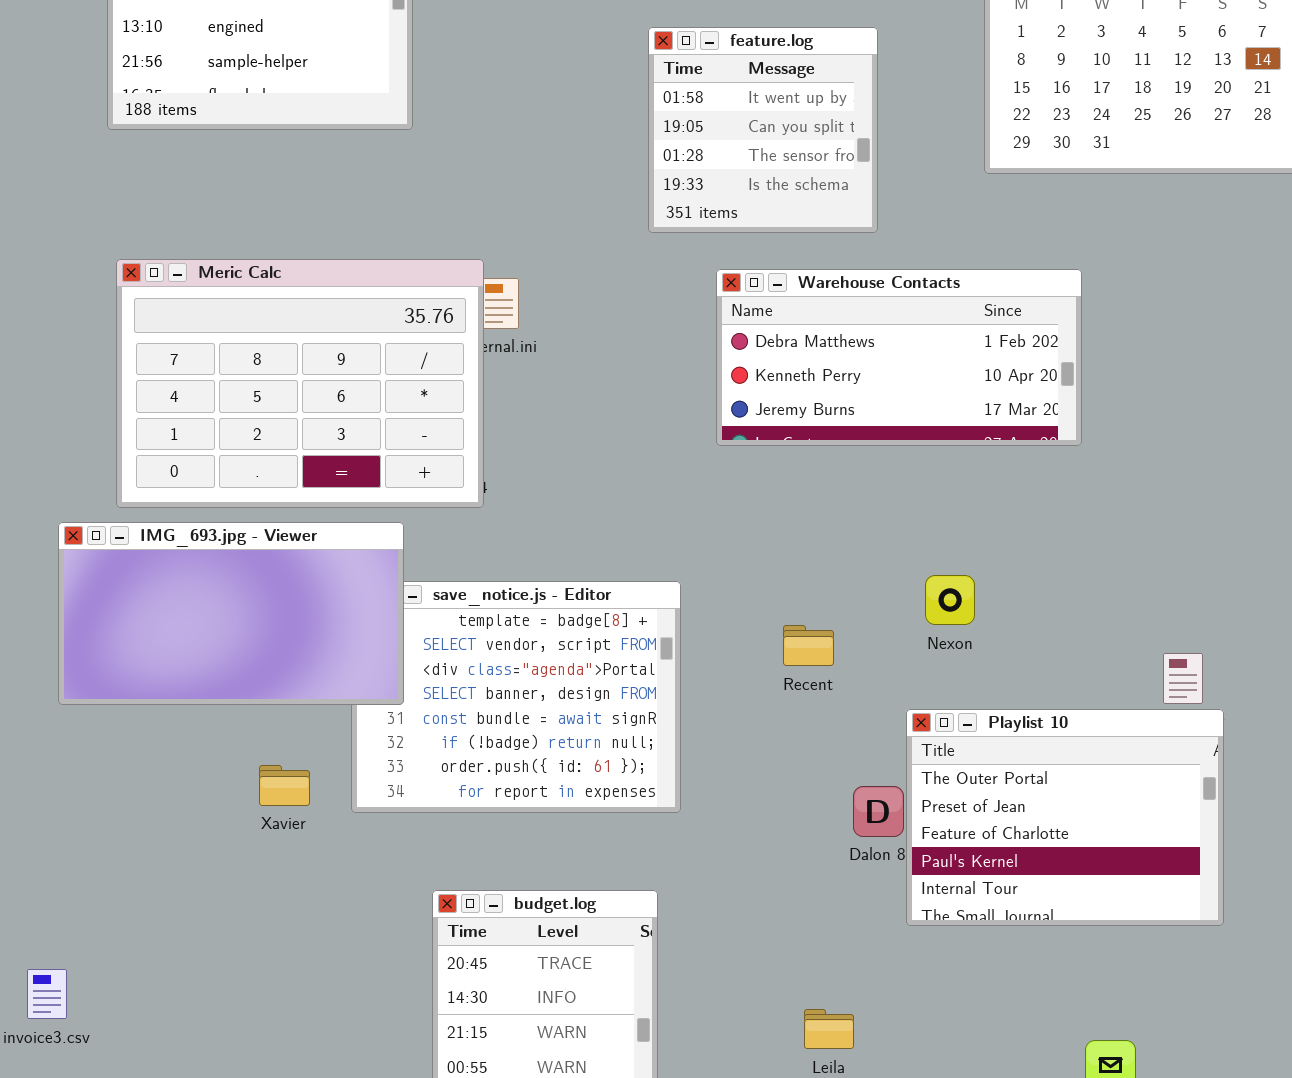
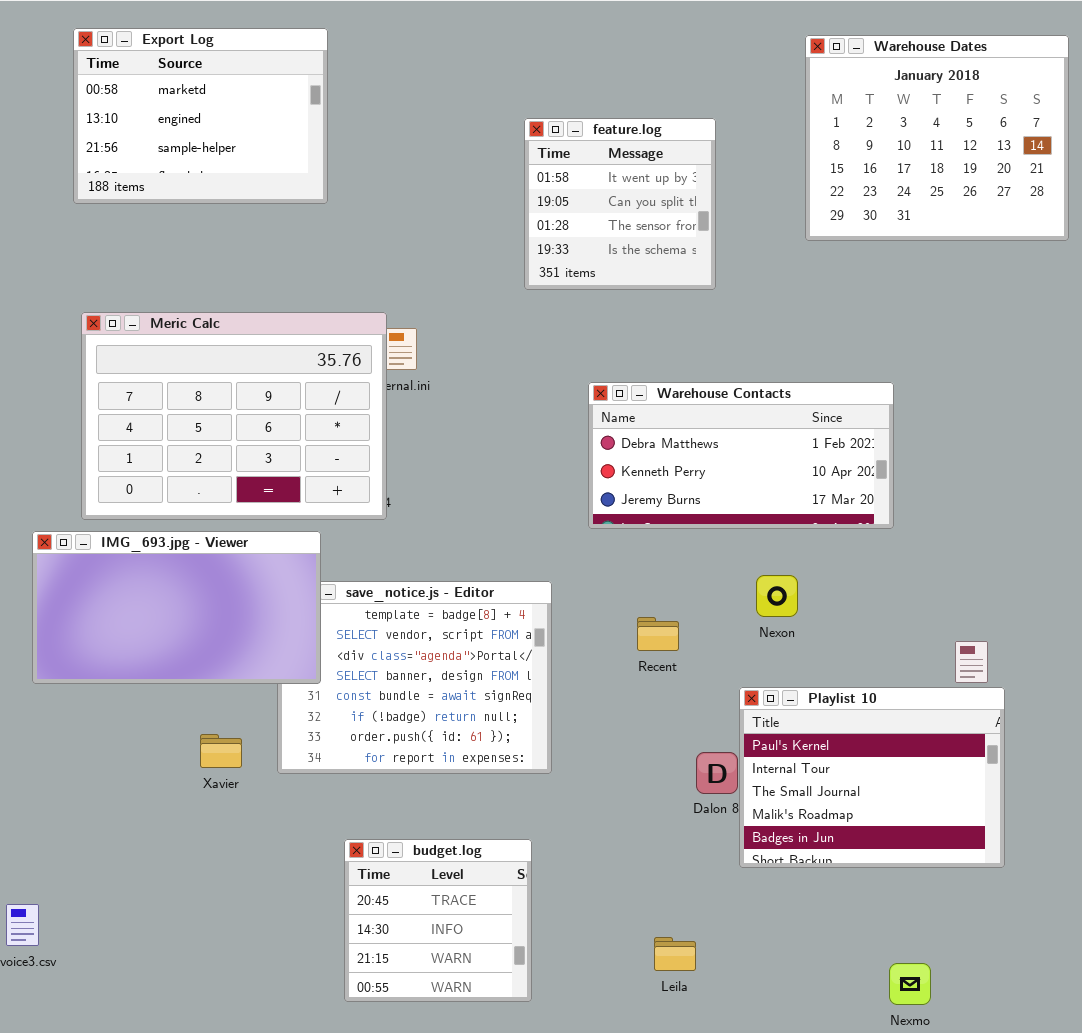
Warehouse Contacts: [716,269,1082,446] -> [588,382,894,529], moved
Playlist 10: [906,709,1224,926] -> [739,687,1005,868], scrolled down 3 rows

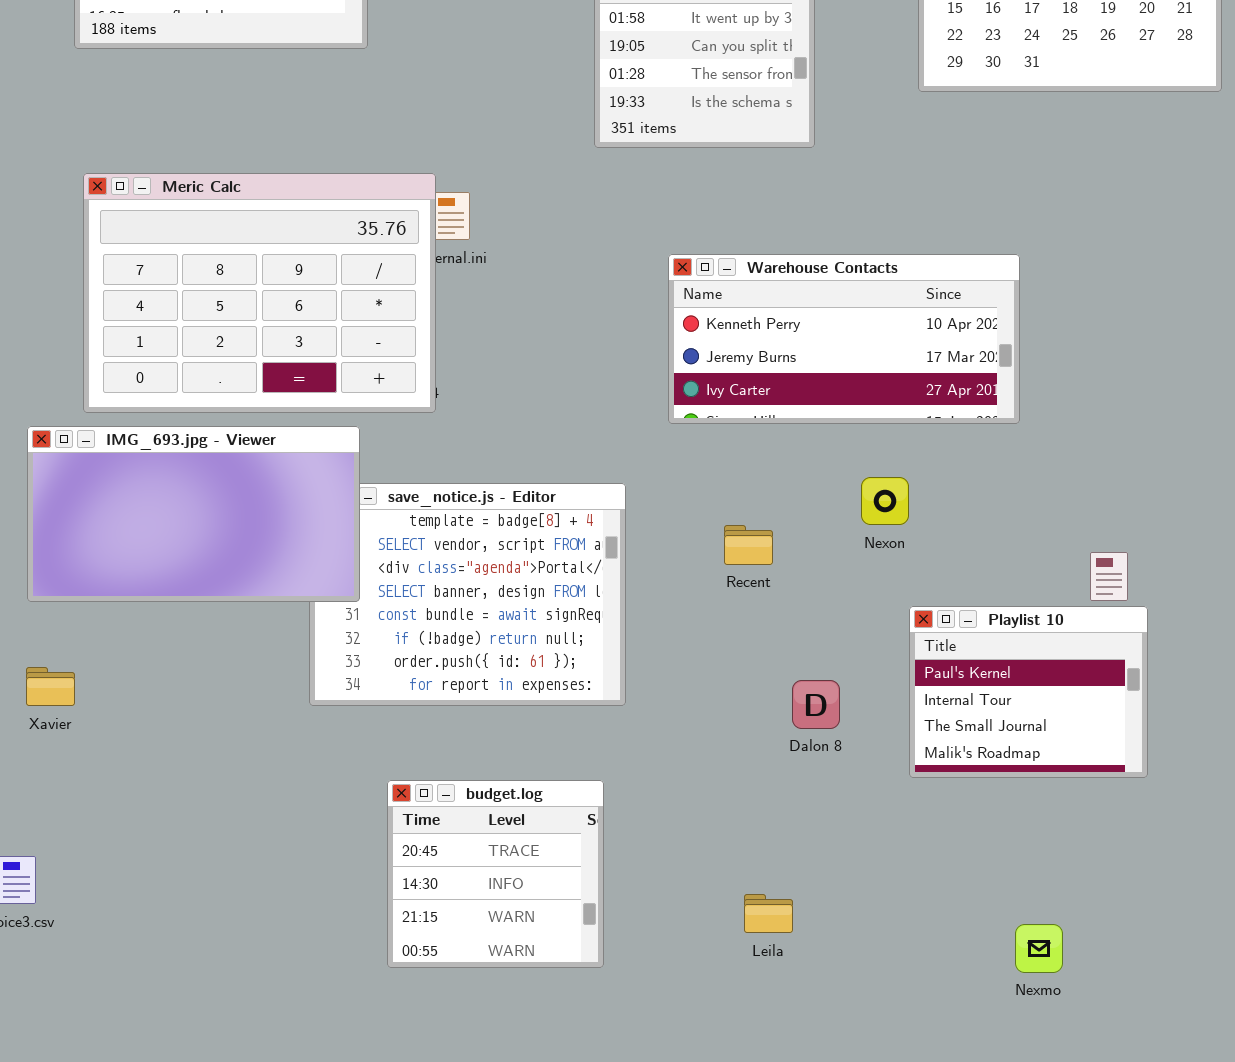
Warehouse Contacts: [588,382,894,529] -> [668,254,1020,424], scrolled down 1 row
Playlist 10: [739,687,1005,868] -> [909,606,1148,778], resized
Xavier: [200,734,242,768] -> [26,667,75,706], moved

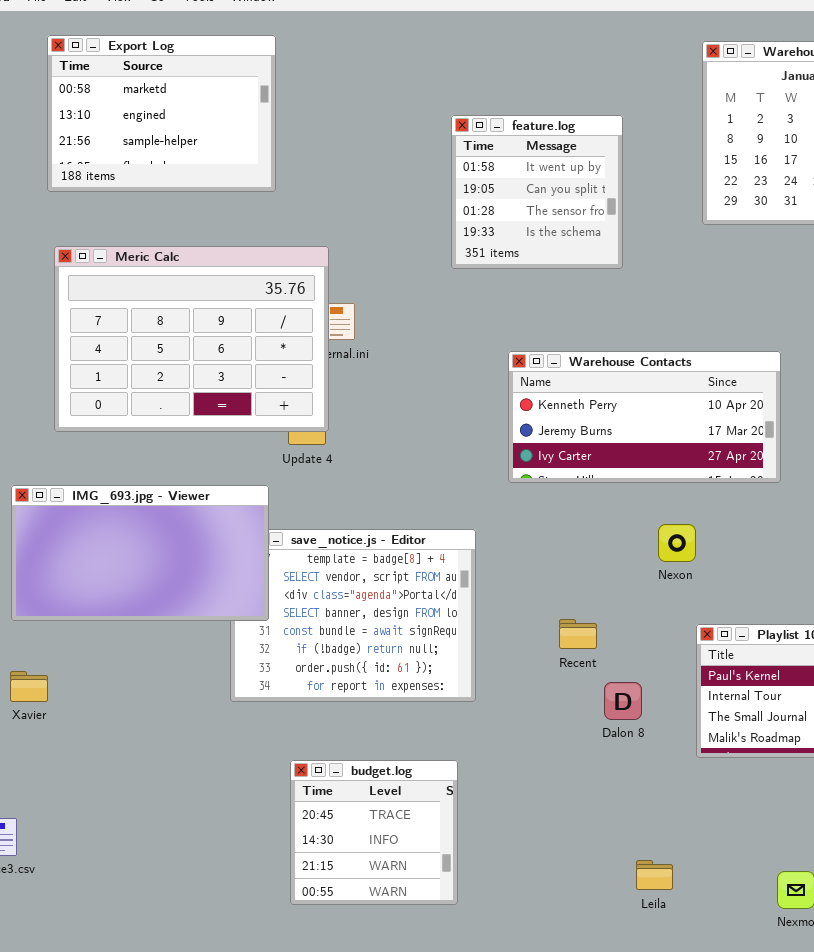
Meric Calc: [83,173,436,413] -> [54,246,329,432], moved
Recent: [724,525,773,565] -> [559,619,597,649], moved
Leila: [744,894,793,933] -> [636,860,673,890], moved

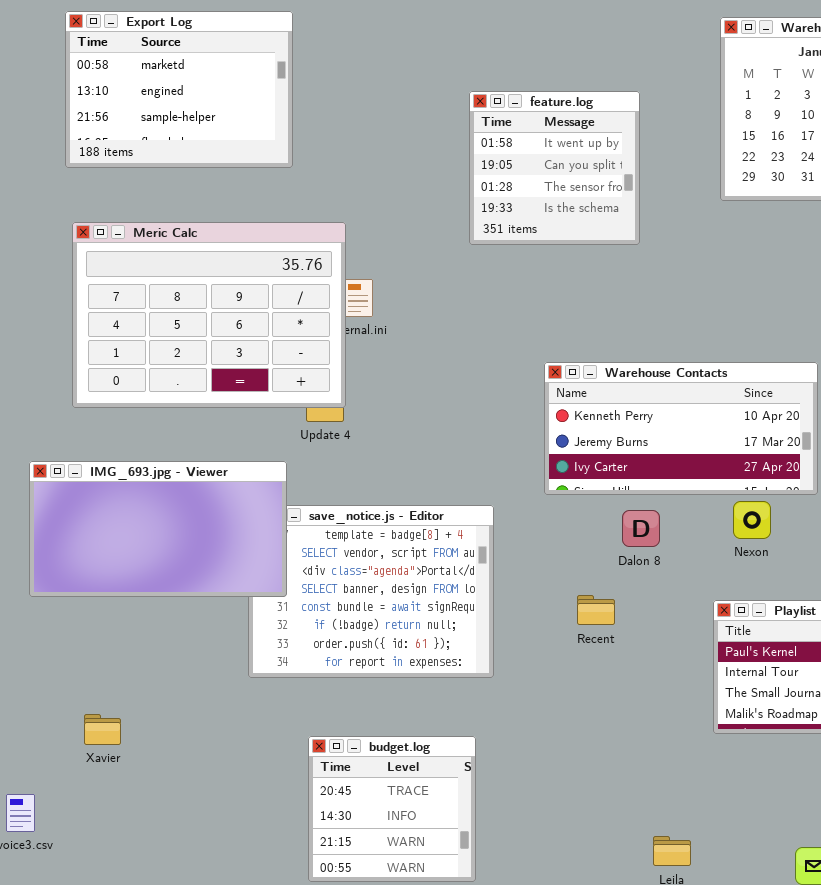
Warehouse Contacts: [508,351,781,483] -> [544,362,818,495], moved
Nexon: [658,524,696,562] -> [733,501,771,539], moved
Xavier: [10,671,48,702] -> [84,714,121,745], moved
Dalon 8: [604,682,642,720] -> [622,510,660,547], moved

